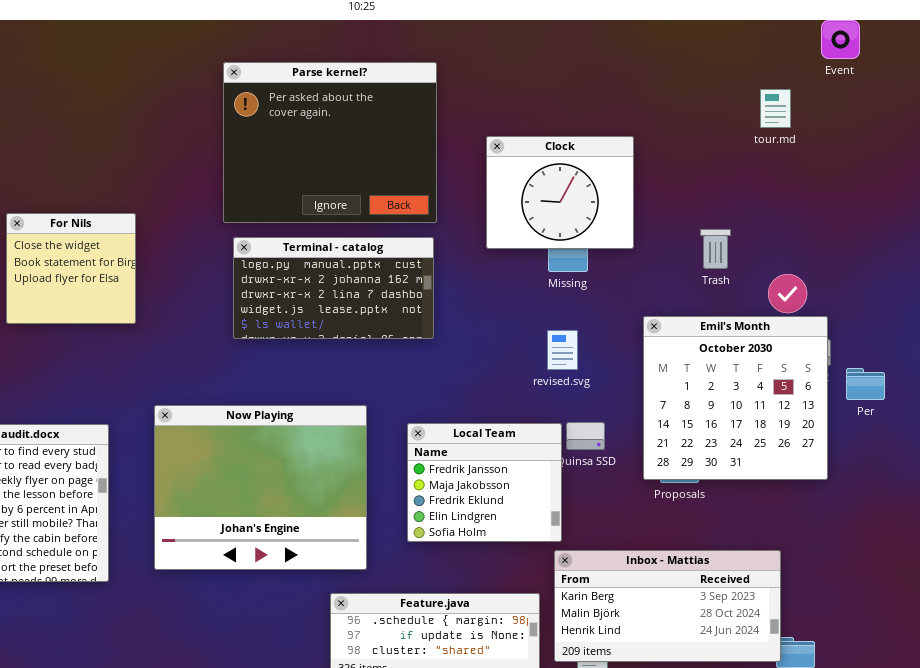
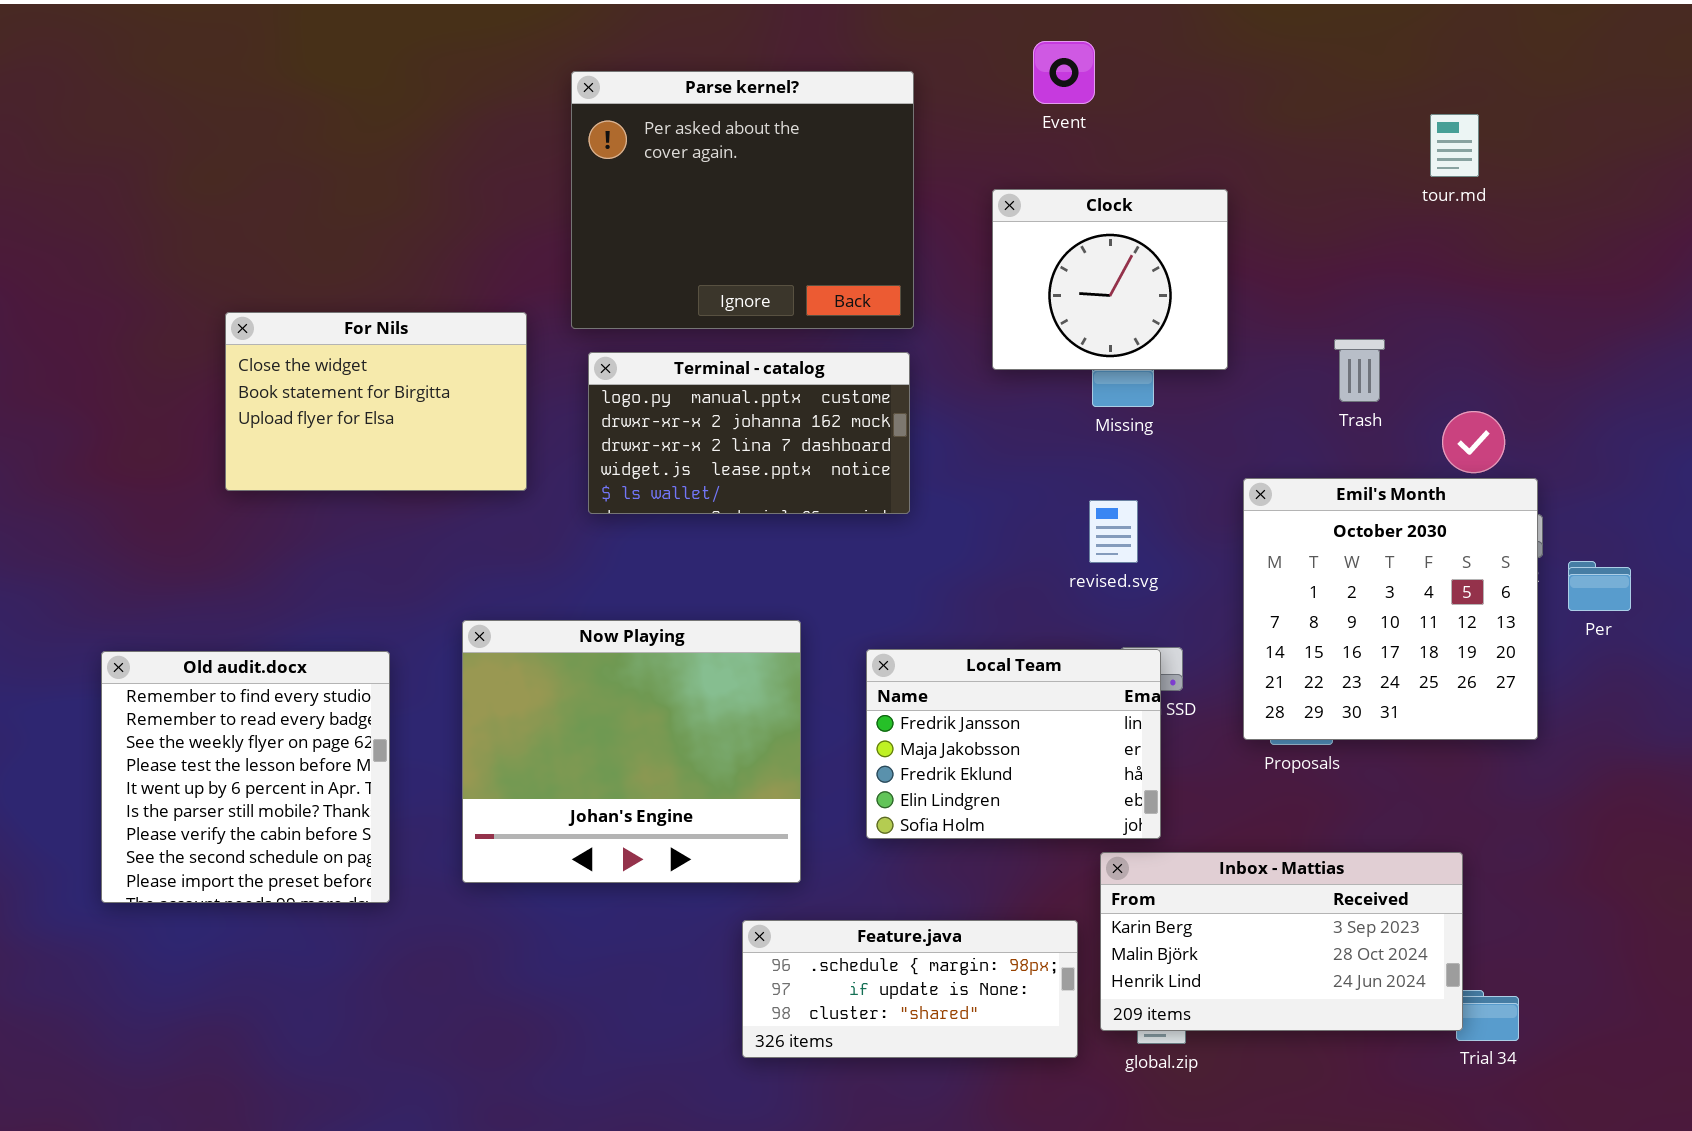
Event: [821,20,860,59] -> [1033,41,1095,104], moved
For Nils: [6,213,136,324] -> [225,312,527,491], resized
Local Team: [407,423,562,542] -> [866,649,1161,839], resized

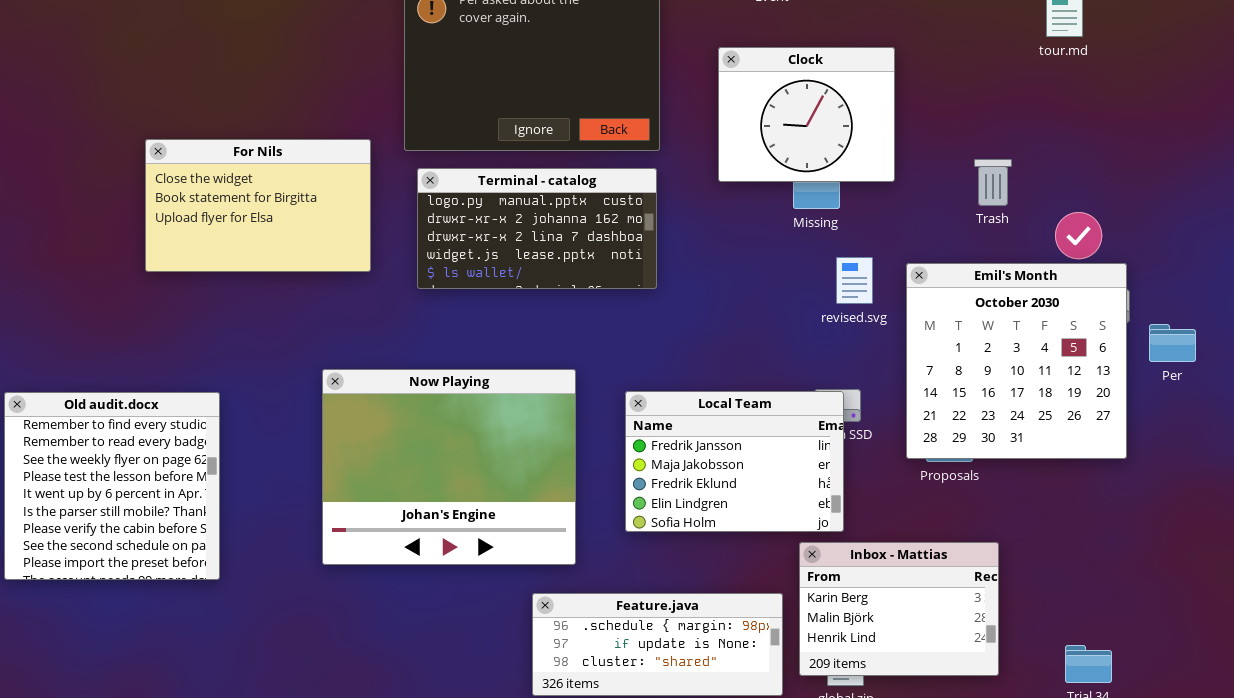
revised.svg: [1089,500,1138,563] -> [836,257,873,304], moved
Old audit.docx: [101,651,390,903] -> [4,392,220,580], moved
Inbox - Mattias: [1100,852,1463,1031] -> [799,542,999,676], resized

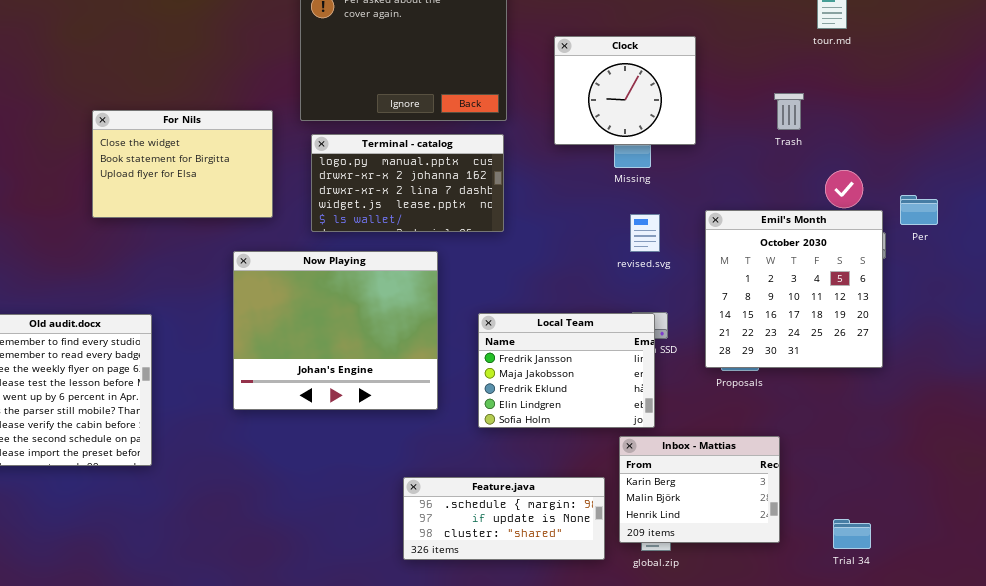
Trash: [974,159,1012,206] -> [774,93,804,130], moved
revised.svg: [836,257,873,304] -> [630,214,660,252], moved
Per: [1149,324,1196,362] -> [900,195,938,225], moved
Now Playing: [322,369,576,565] -> [233,251,438,410], moved

